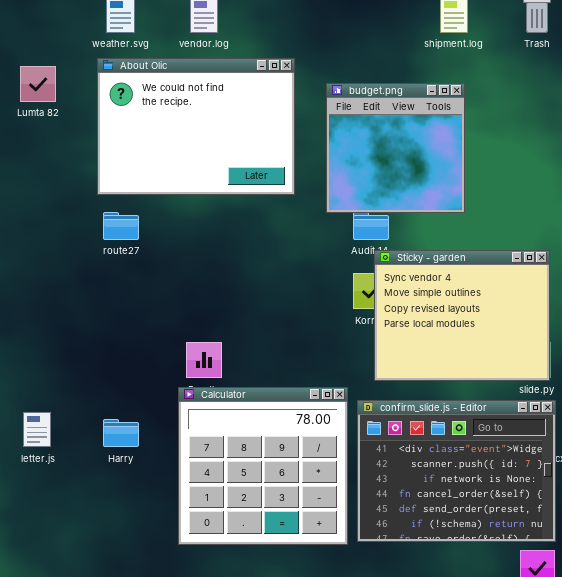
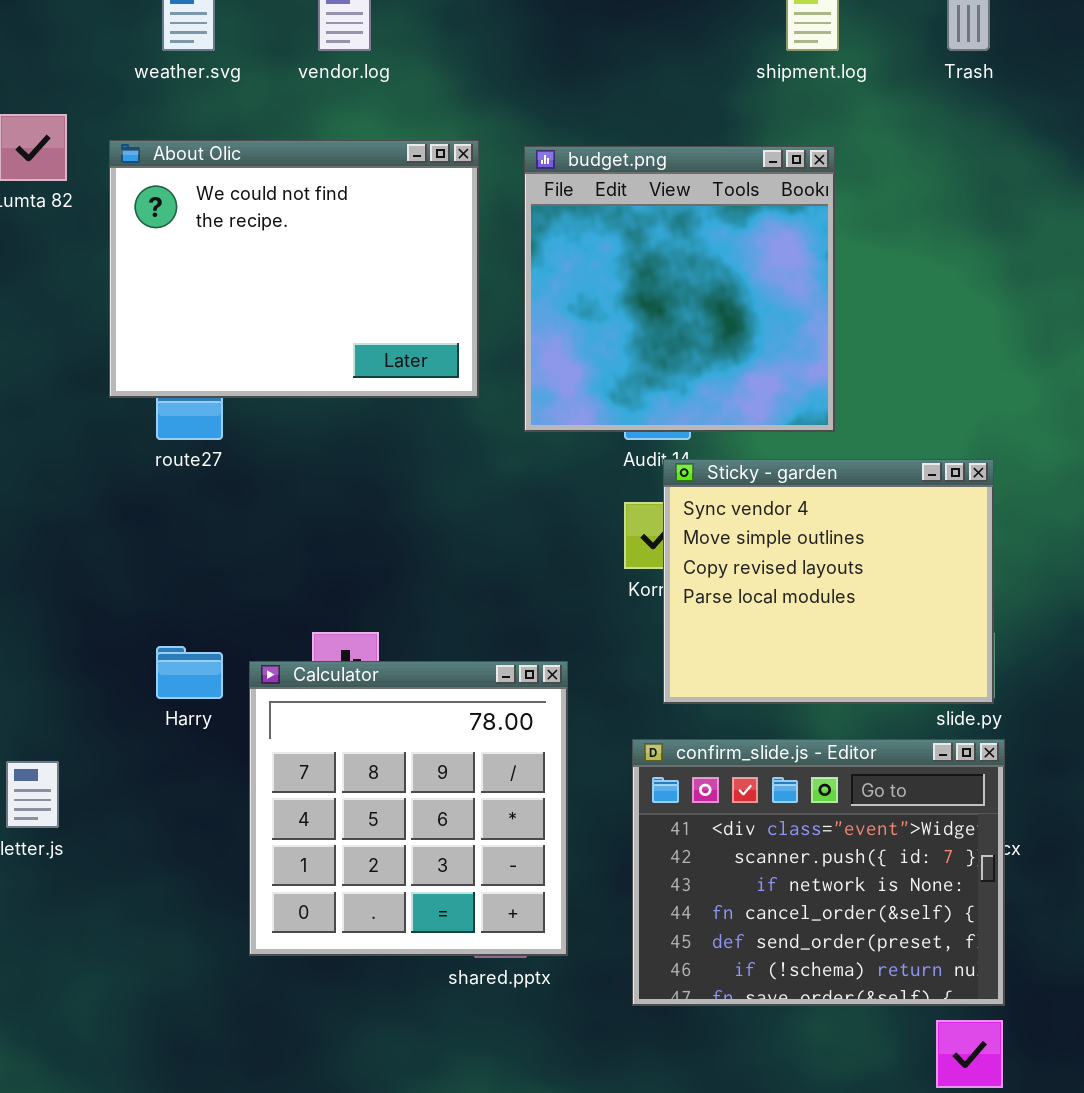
About Olic: [97,58,295,195] -> [109,140,479,398], moved
budget.png: [326,83,465,213] -> [524,146,835,432], resized
Calculator: [178,387,348,545] -> [249,661,568,956], moved
Harry: [103,419,139,447] -> [156,646,223,699], moved

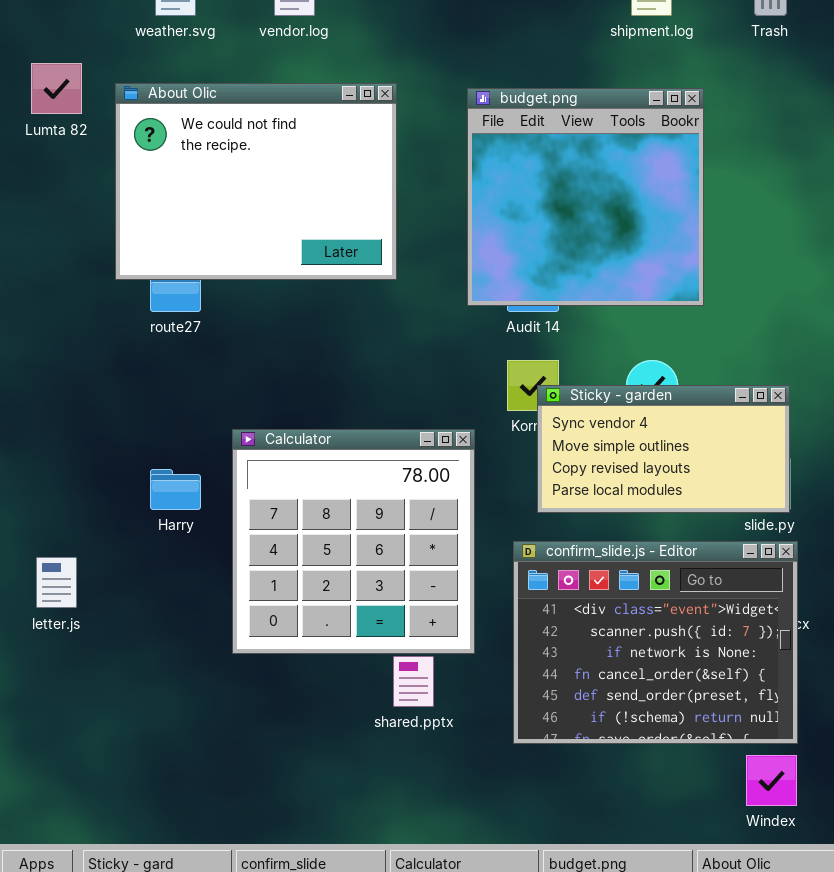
budget.png: [524,146,835,432] -> [467,88,704,306], moved
Sticky - garden: [663,459,994,704] -> [537,385,790,513], resized
Calculator: [249,661,568,956] -> [232,429,475,654], moved

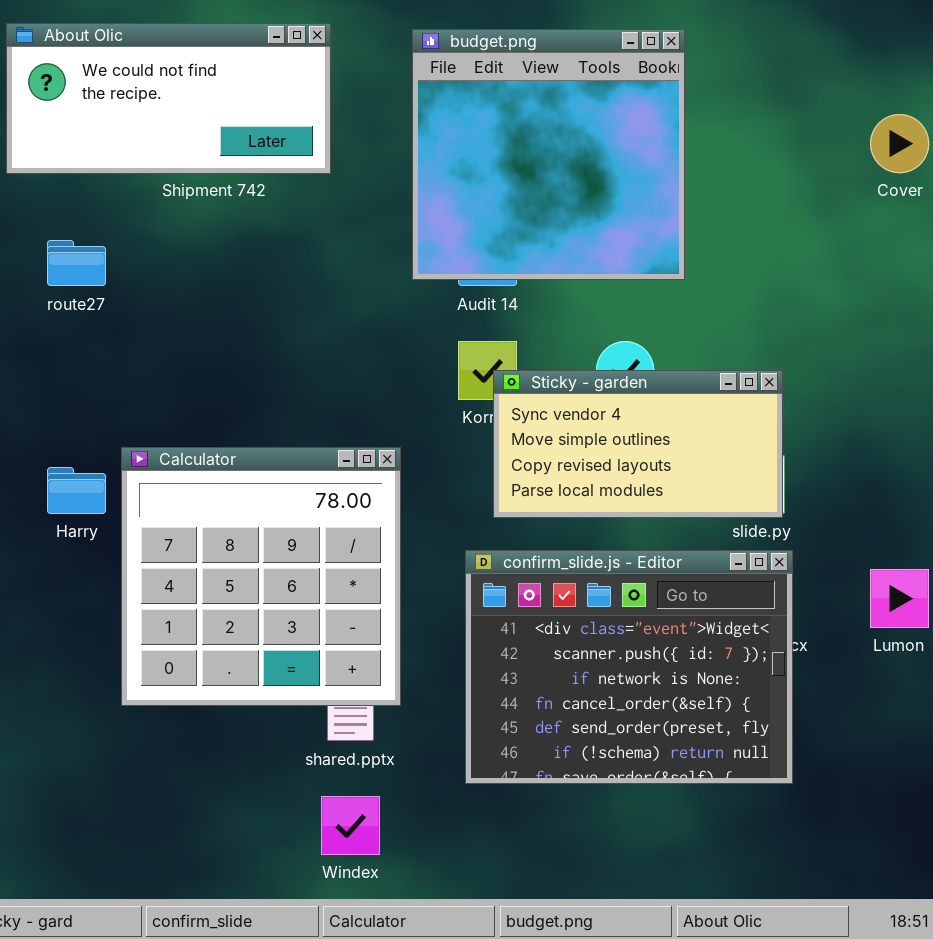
About Olic: [115,83,397,280] -> [6,23,331,174], resized
Calculator: [232,429,475,654] -> [121,447,401,706], moved
Windex: [746,755,797,806] -> [321,796,380,855], moved

